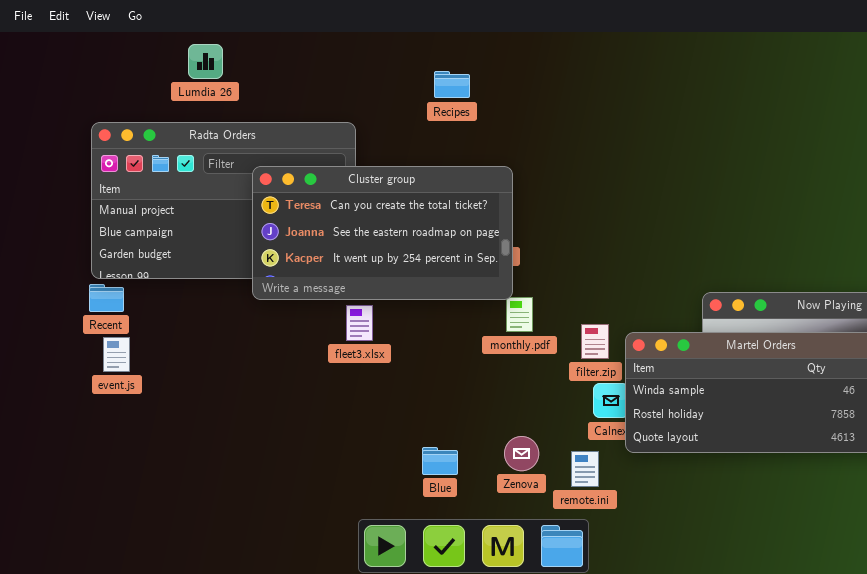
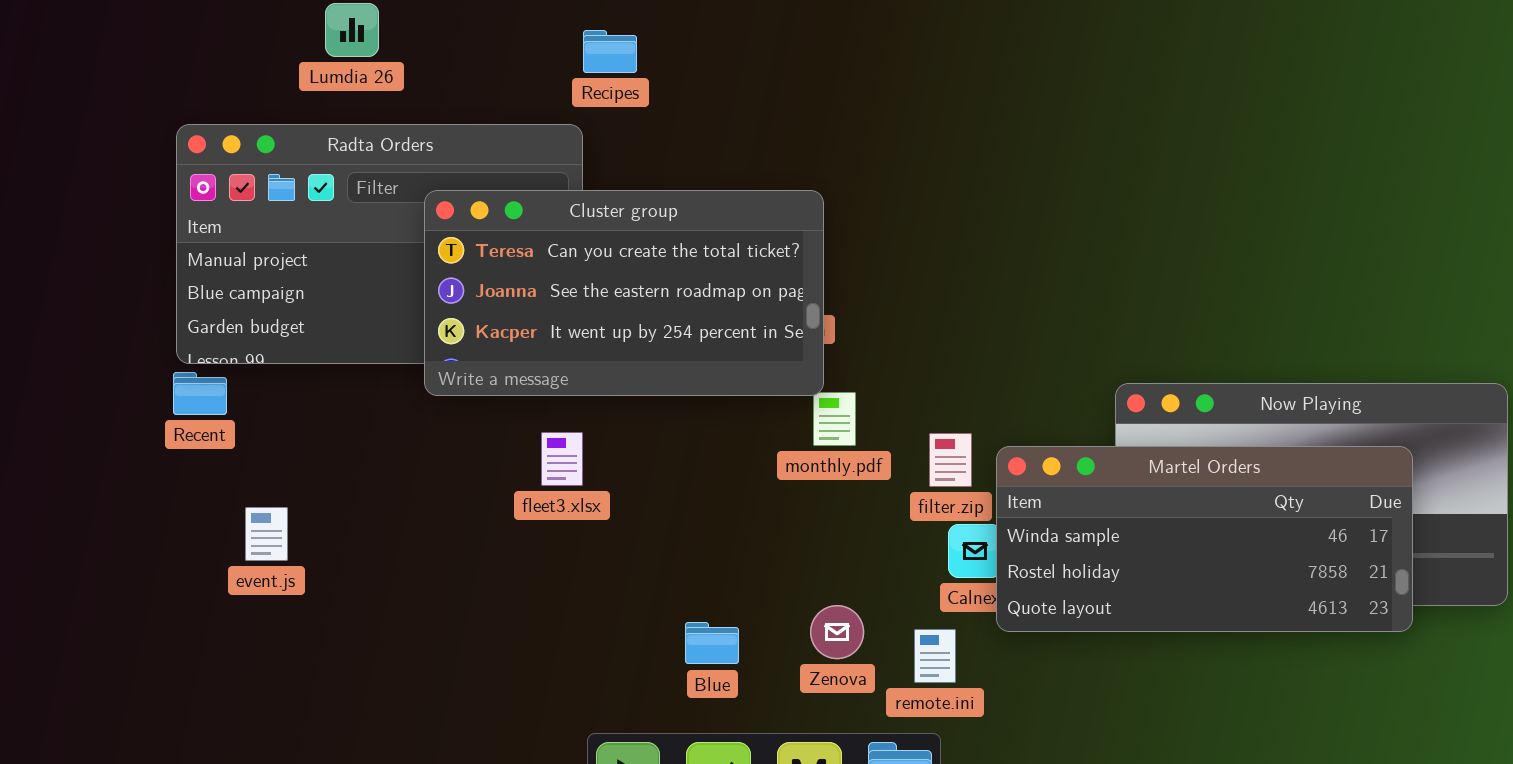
Recipes: [434,71,470,98] -> [583,30,637,73], moved
fleet3.xlsx: [346,305,373,341] -> [541,432,583,486], moved
event.js: [103,337,130,372] -> [245,507,288,561], moved

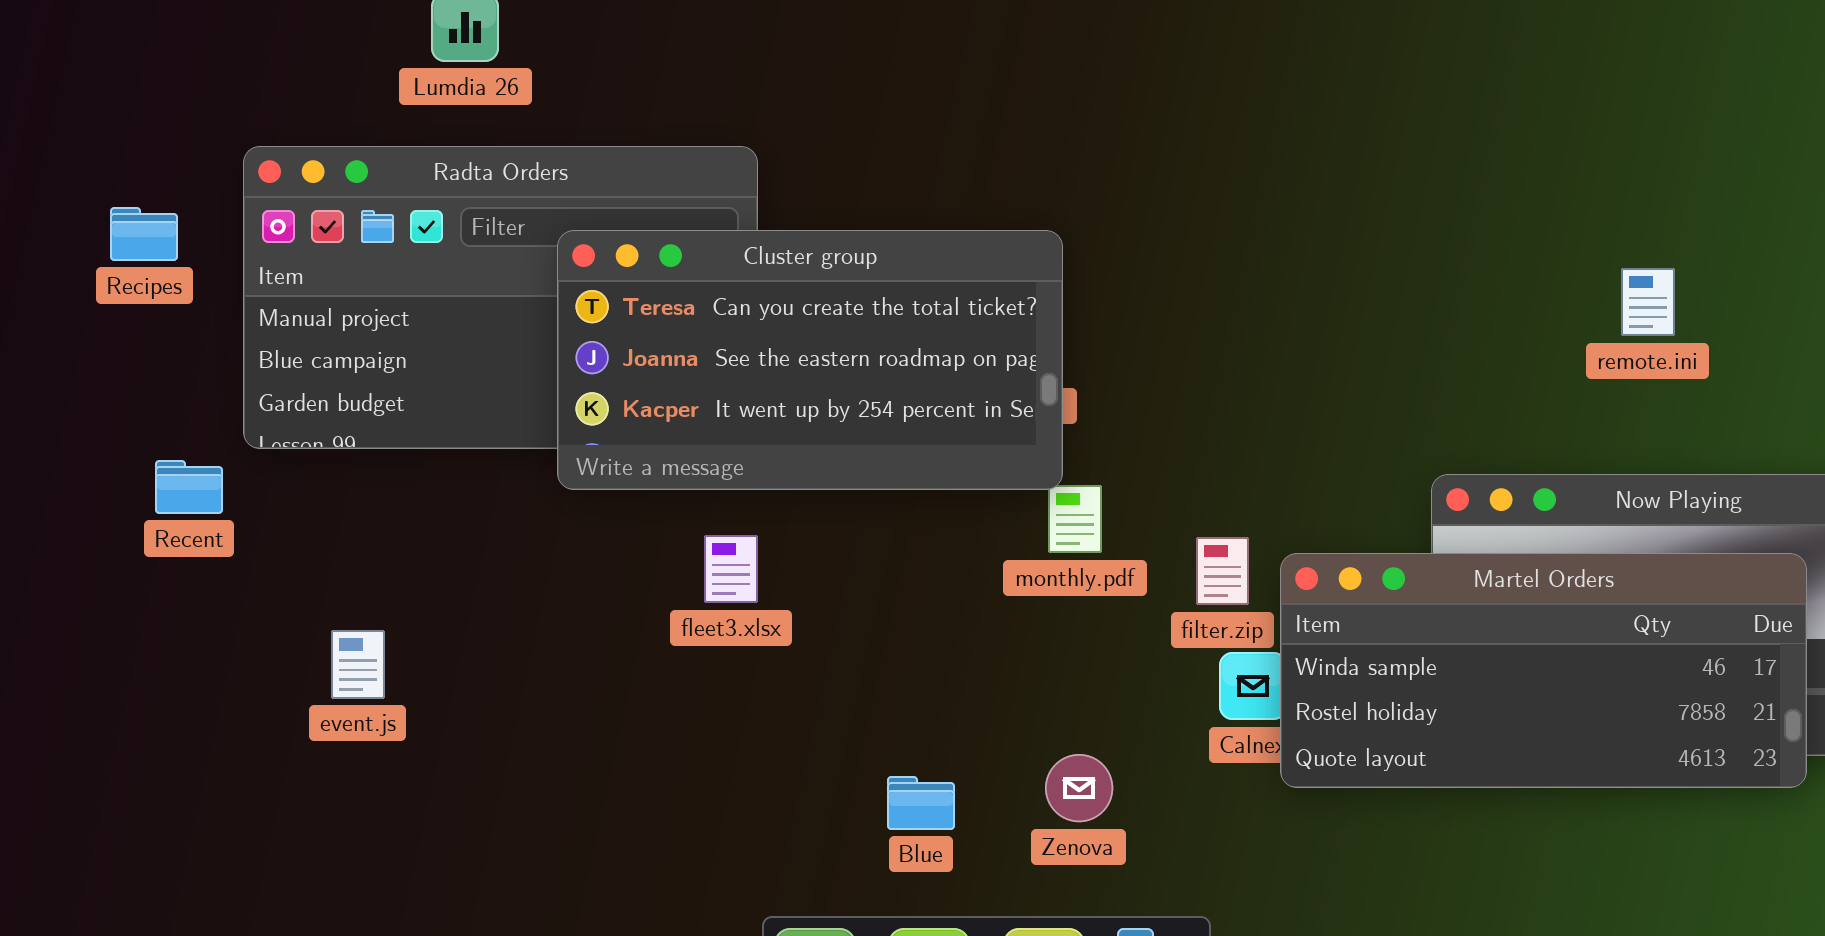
Recipes: [583,30,637,73] -> [110,207,178,261], moved
Recent: [173,372,227,415] -> [155,460,223,514], moved
remote.ini: [914,629,956,683] -> [1621,268,1675,336], moved

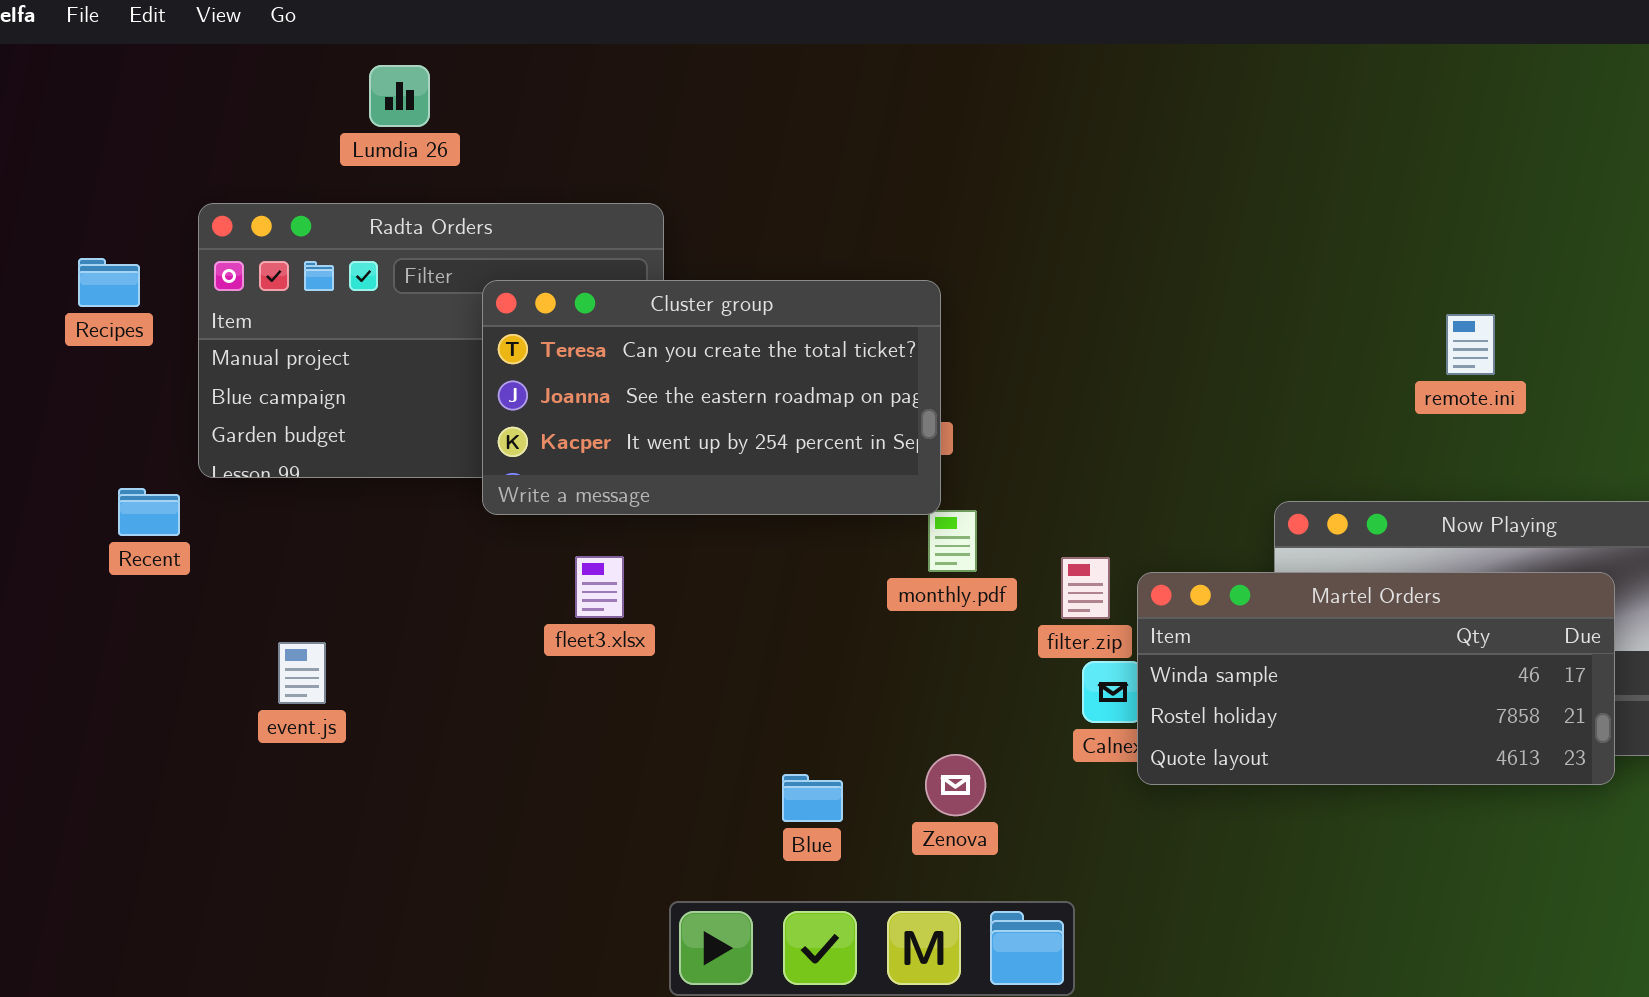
fleet3.xlsx: [704,535,758,603] -> [575,556,624,618], moved

